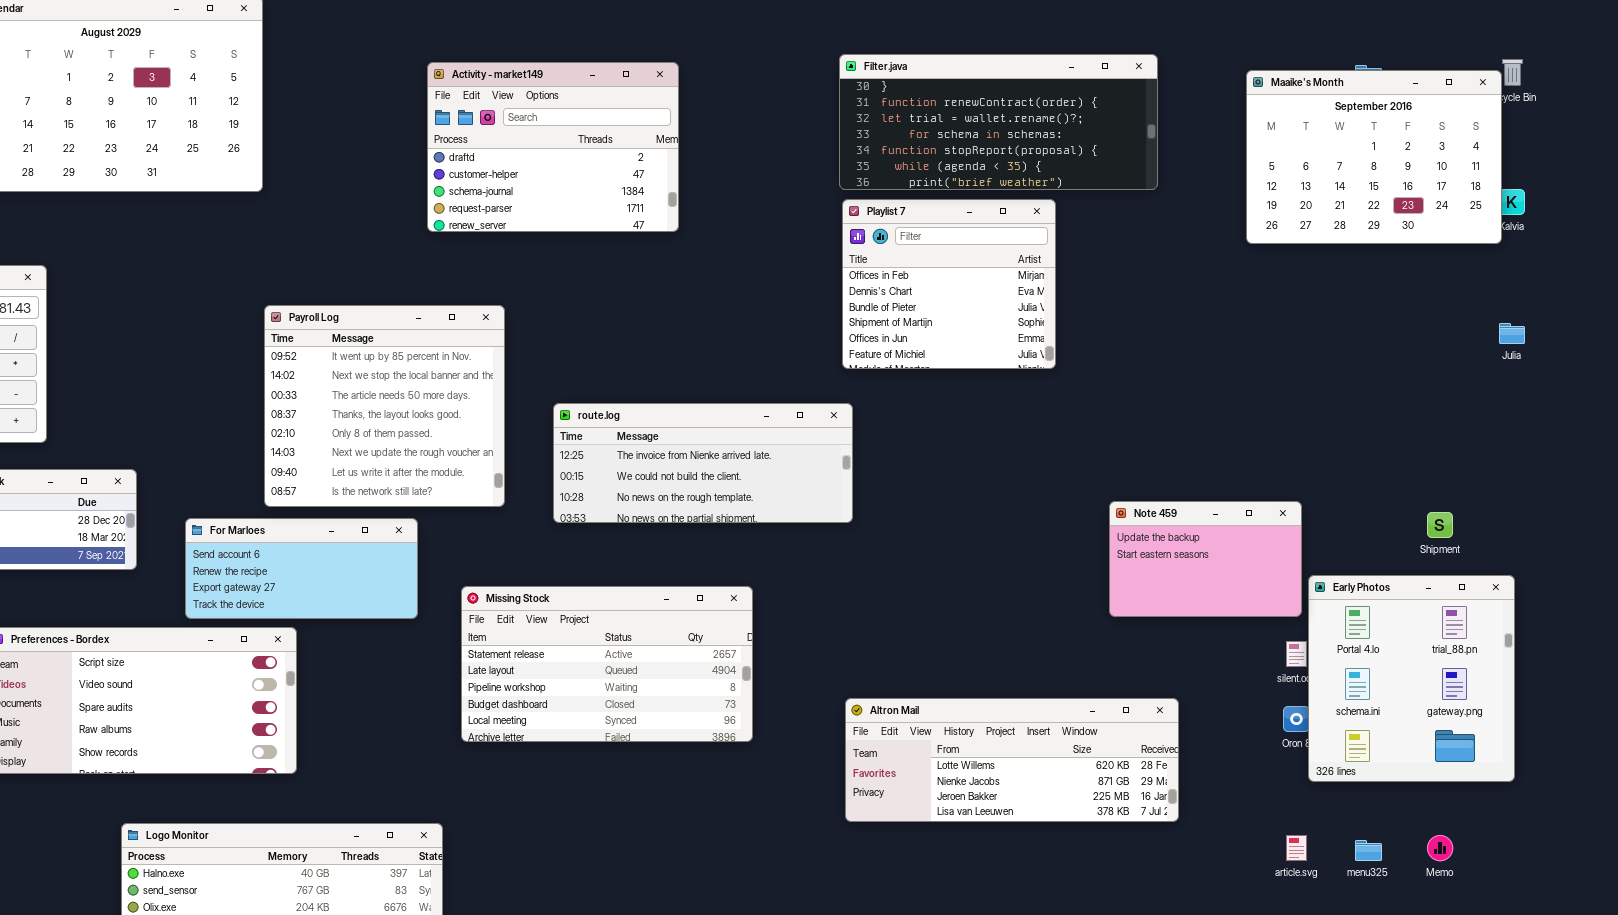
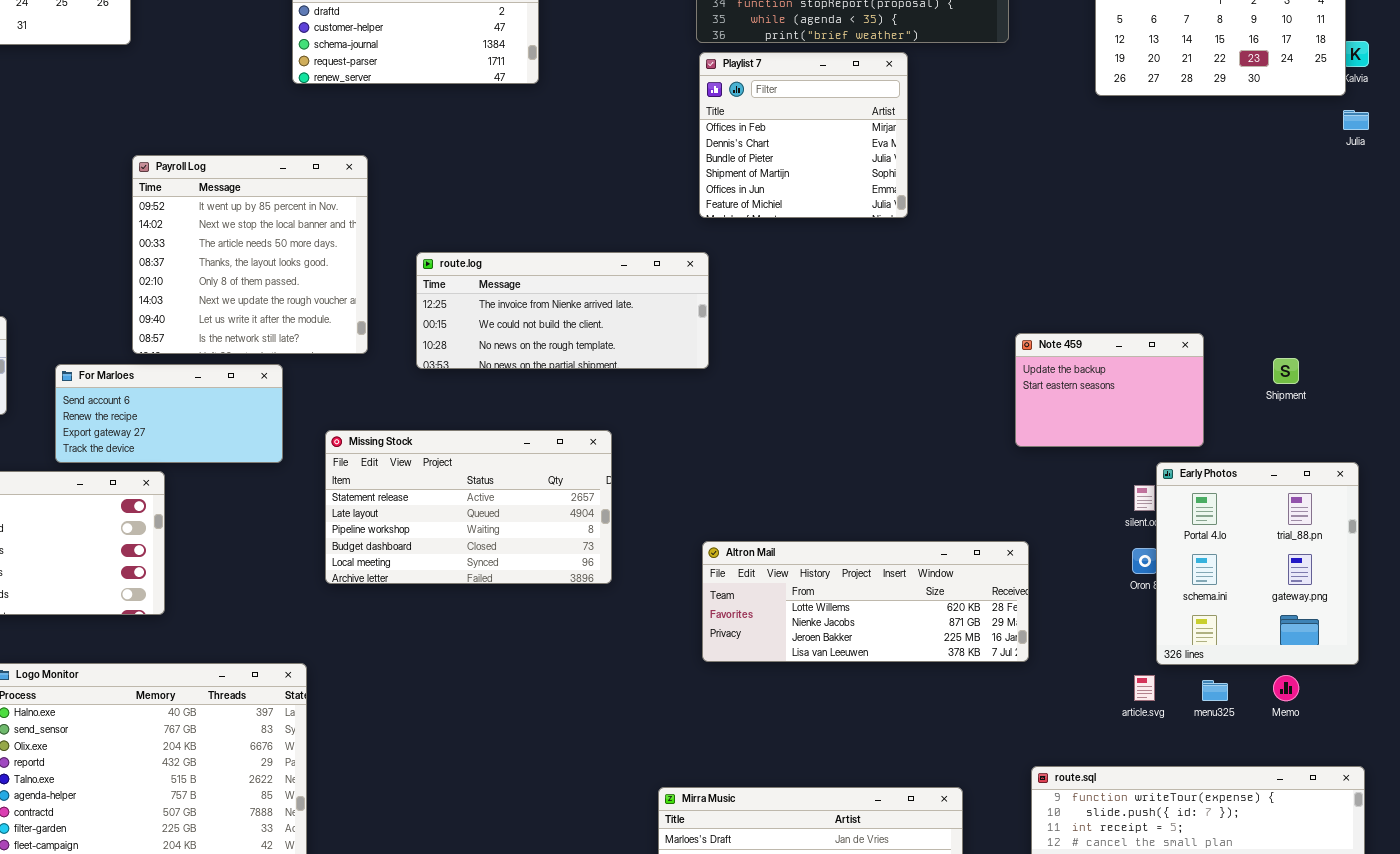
Julia: [1499,323,1525,344] -> [1343,110,1369,130], moved
Note 459: [1109,501,1302,617] -> [1015,333,1204,447], moved
Early Photos: [1308,575,1515,782] -> [1156,462,1359,665], moved

